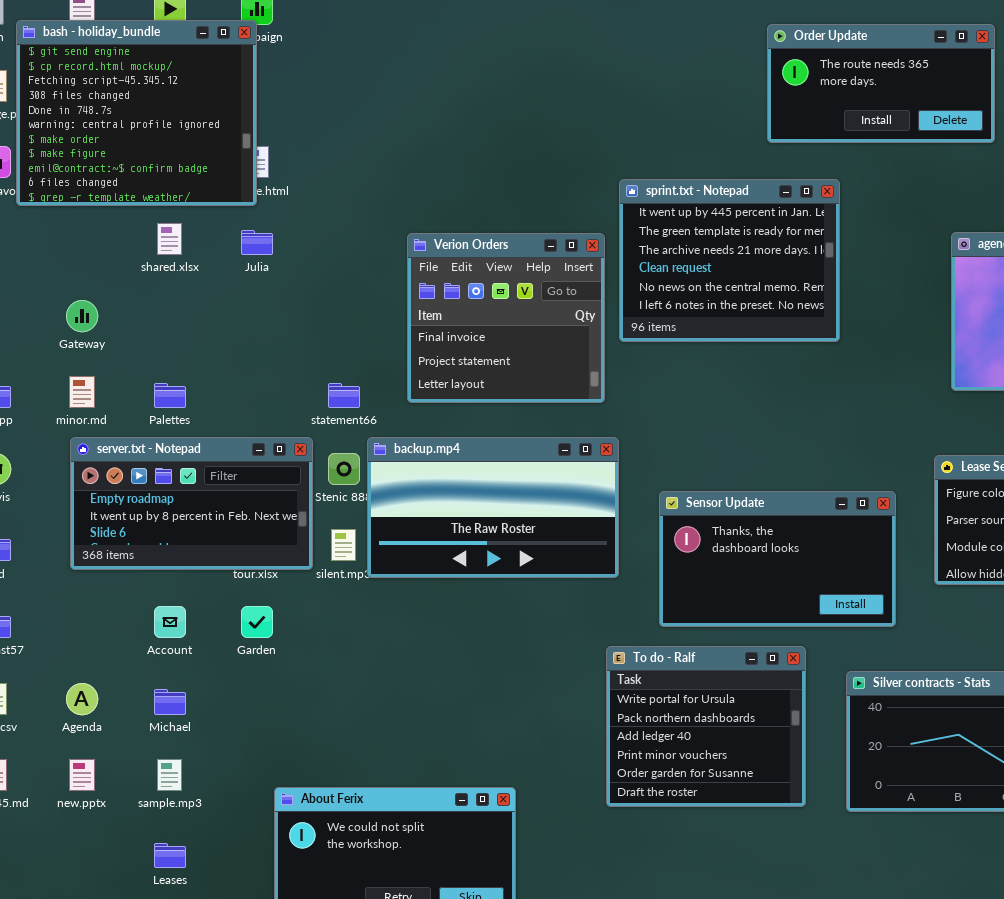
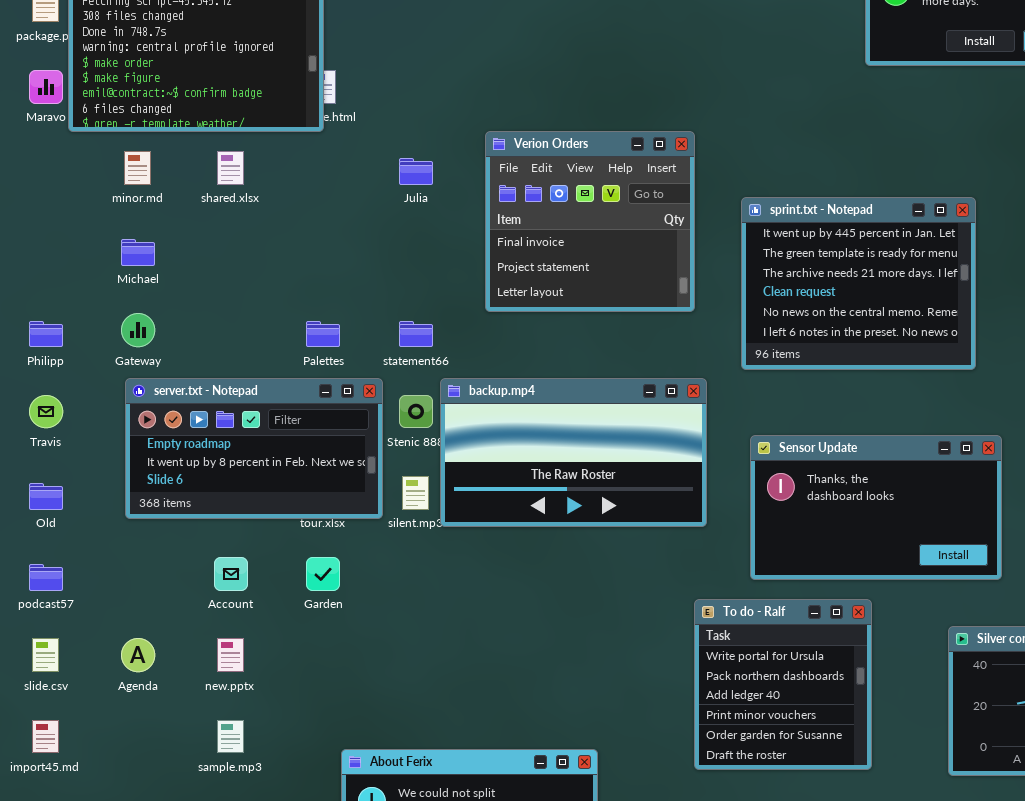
sprint.txt - Notepad: [619,179,840,342] -> [741,197,976,370], moved
Julia: [241,230,273,255] -> [399,158,433,185], moved
Verion Orders: [407,233,605,403] -> [485,131,695,312], moved
Gateway: [66,300,98,332] -> [121,313,155,347], moved
minor.md: [69,376,95,408] -> [124,151,151,185], moved
Palettes: [154,383,186,408] -> [306,321,340,347], moved
To do - Ralf: [606,646,806,807] -> [694,599,872,770], resized
Michael: [154,689,186,715] -> [121,239,155,266], moved
new.pptx: [69,759,95,791] -> [217,638,244,672], moved

